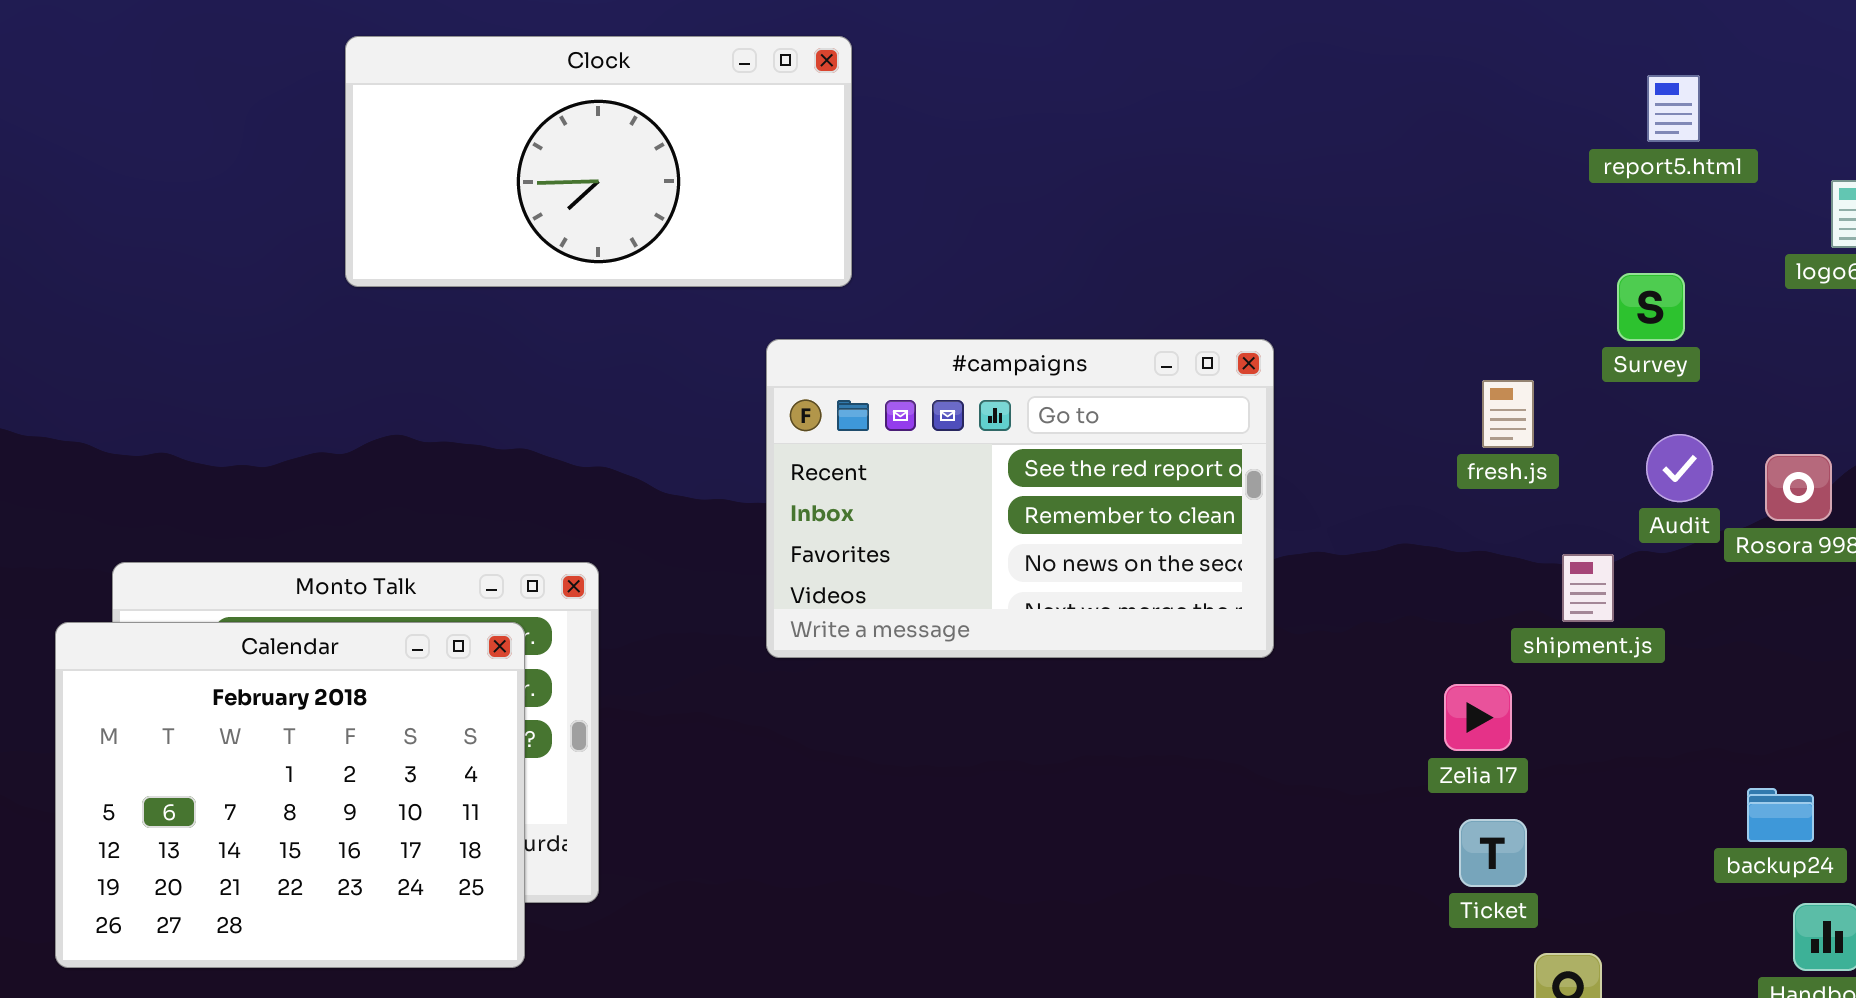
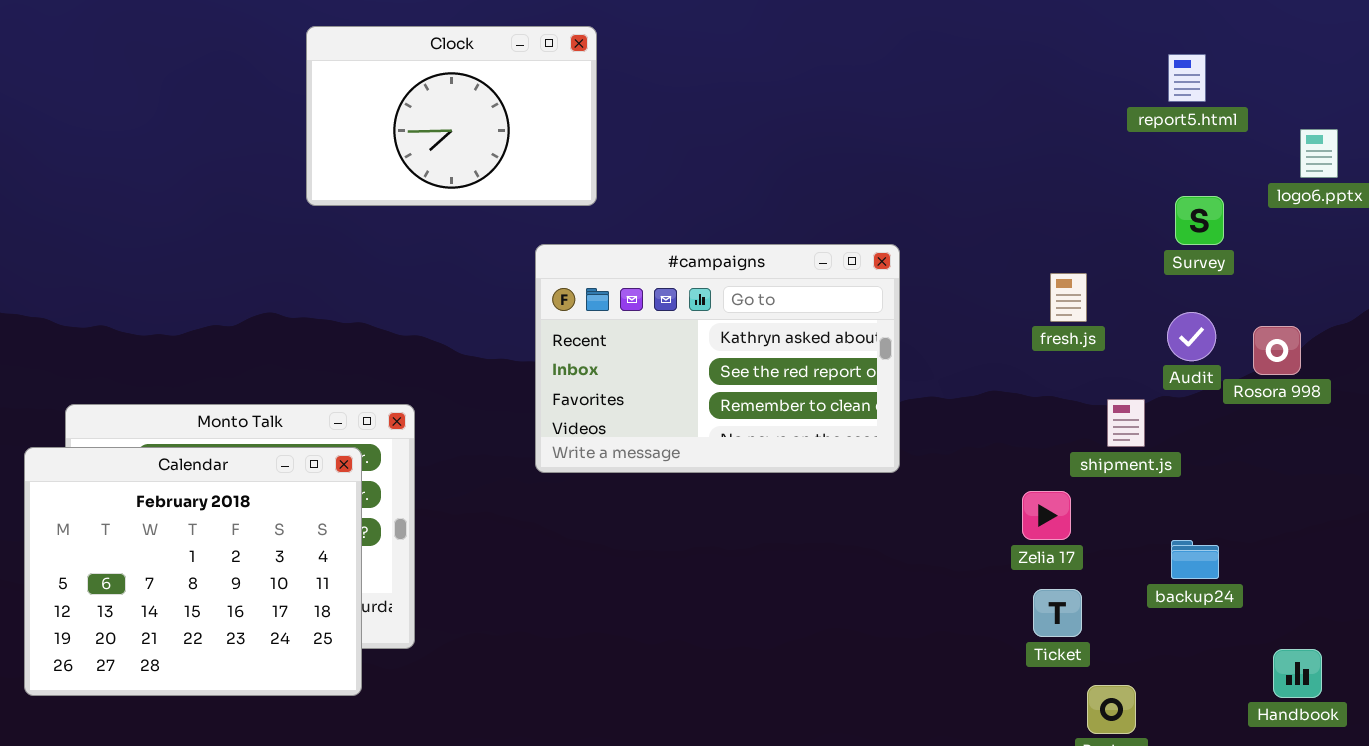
Clock: [345,36,852,287] -> [306,26,597,206], resized
Survey: [1617,273,1685,341] -> [1175,196,1224,245], moved
#campaigns: [766,339,1274,658] -> [535,244,900,473], scrolled up 1 row
backup24: [1747,788,1814,842] -> [1171,540,1219,579], moved

